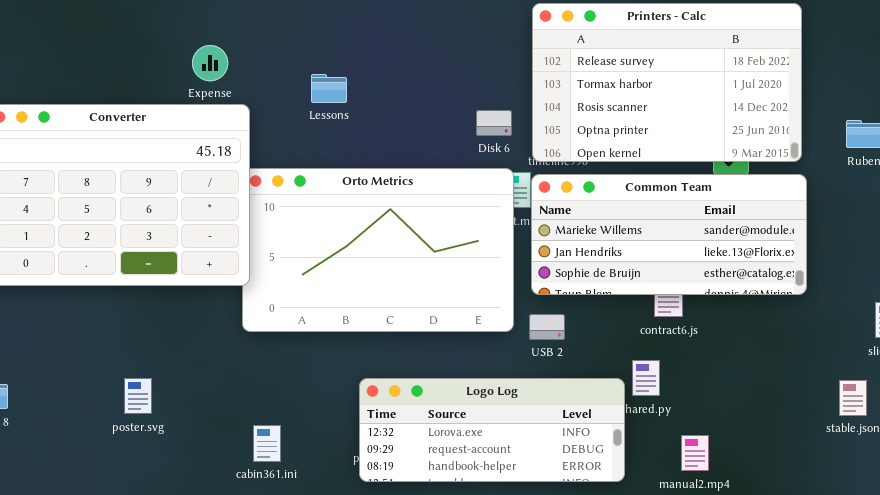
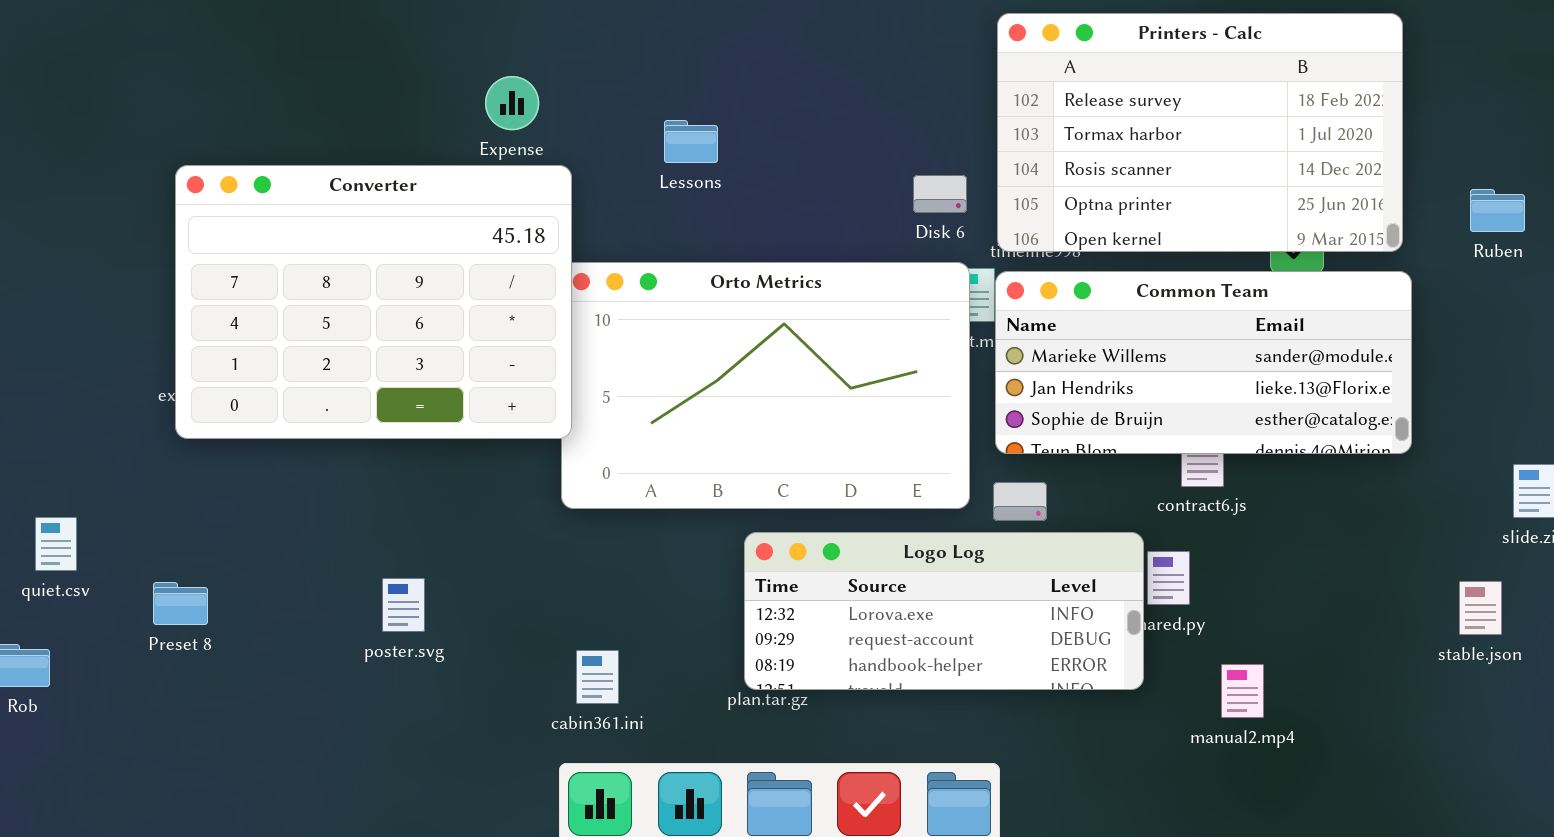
Logo Log: [359,378,625,482] -> [744,532,1144,690], moved

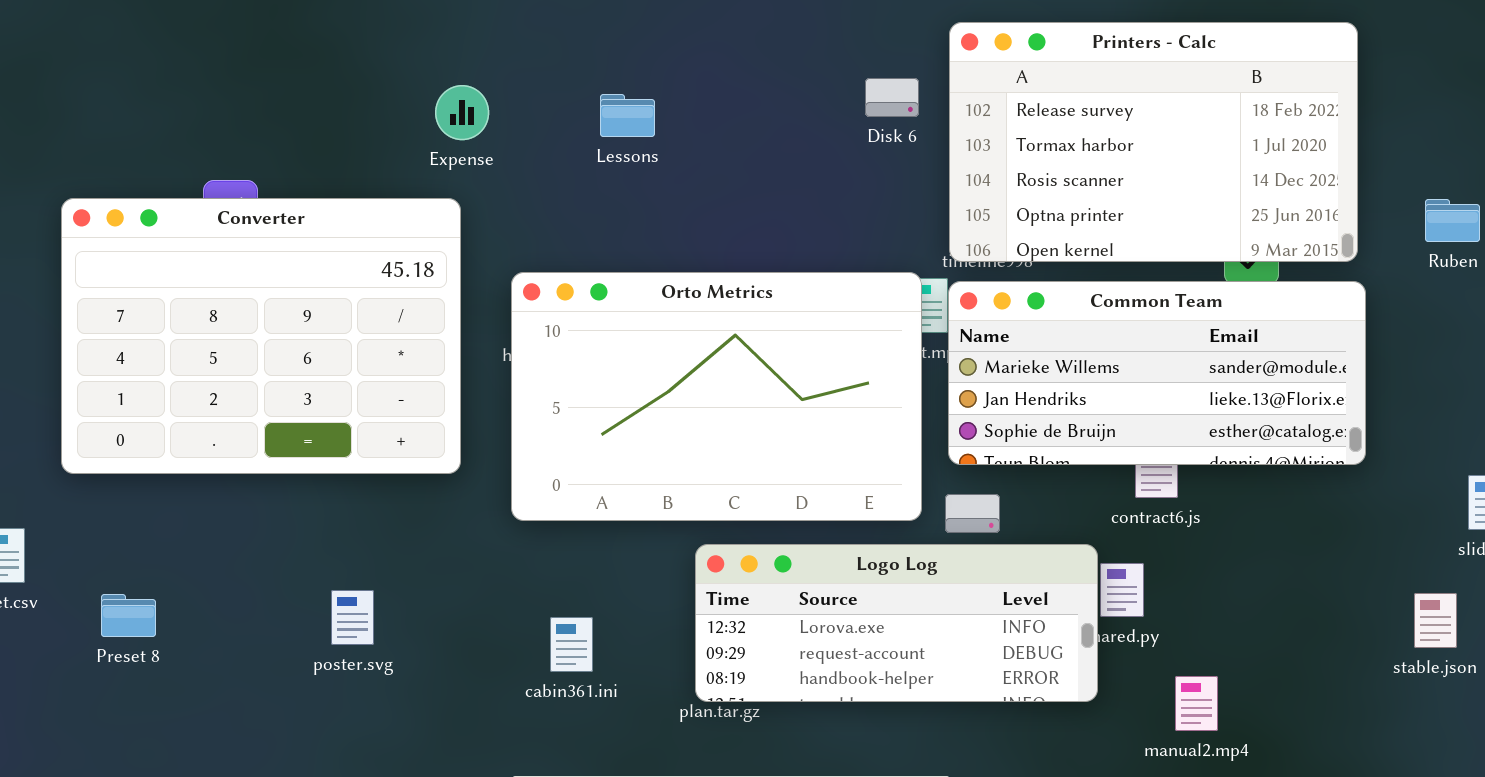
Lessons: [664,120,718,163] -> [600,94,655,137], moved
Converter: [175,165,572,439] -> [61,198,461,474], moved
Disk 6: [913,175,967,213] -> [865,78,919,117], moved
cabin361.ini: [576,650,619,704] -> [550,617,593,672], moved

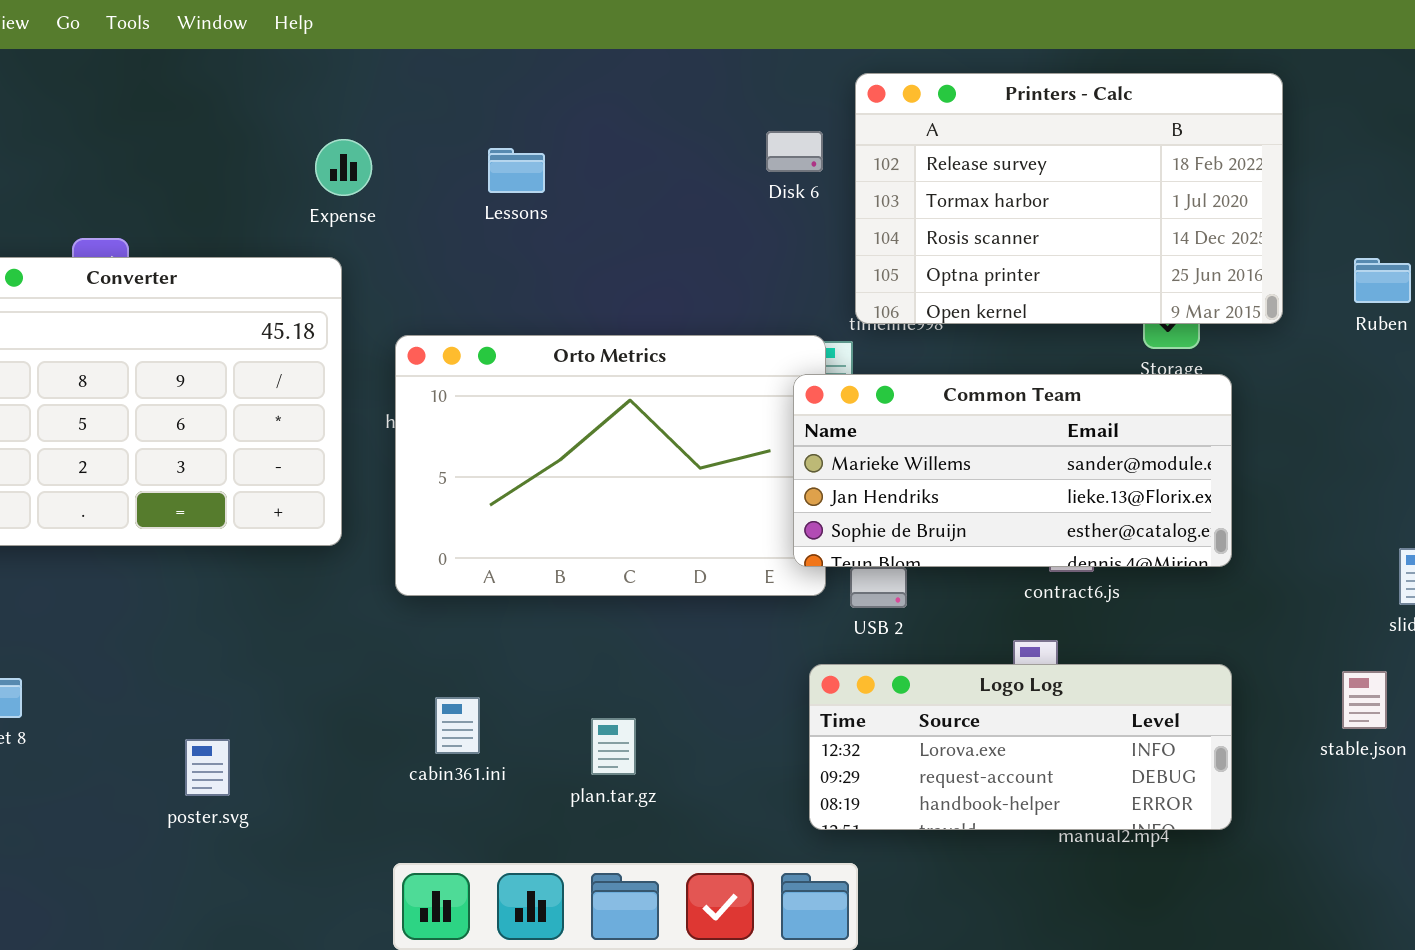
Common Team: [948,281,1366,465] -> [793,374,1232,567], moved
Logo Log: [695,544,1098,702] -> [809,664,1232,830], moved
poster.svg: [331,590,374,645] -> [185,739,230,796], moved

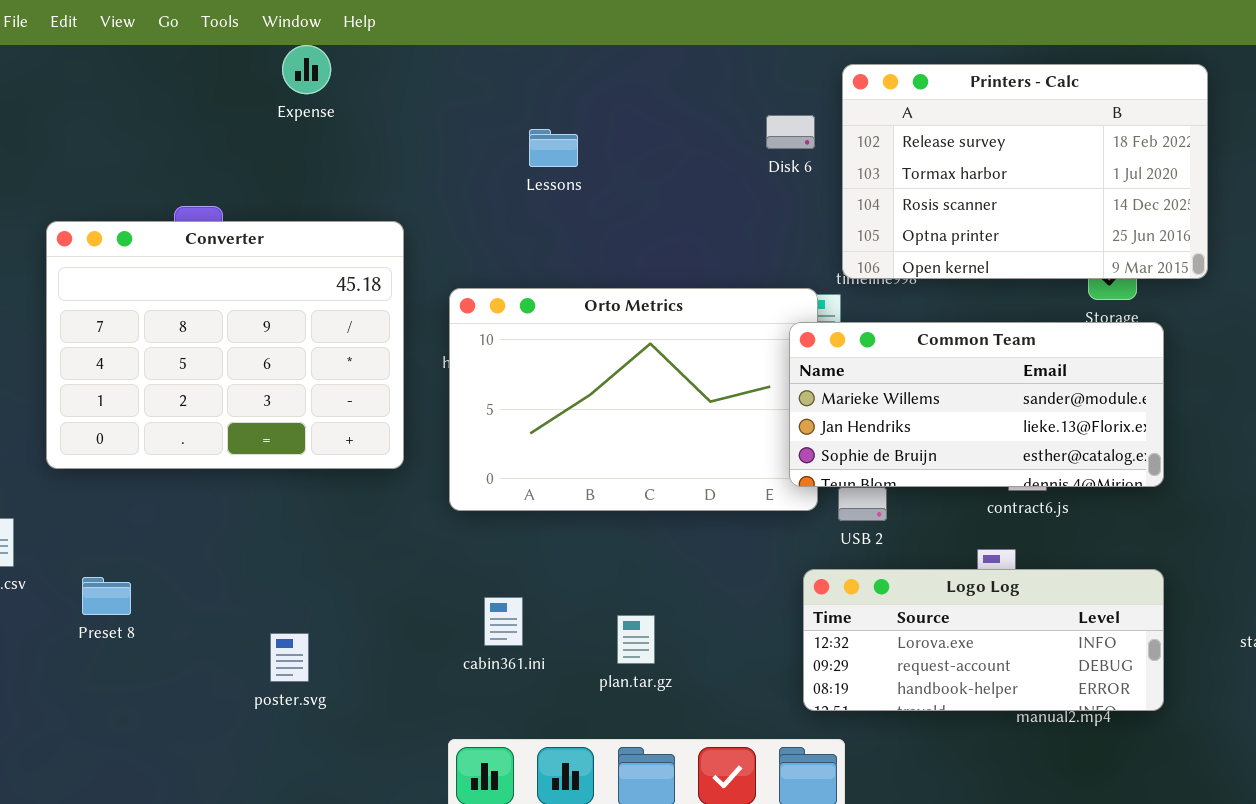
Expense: [315,139,372,196] -> [282,45,331,94], moved

